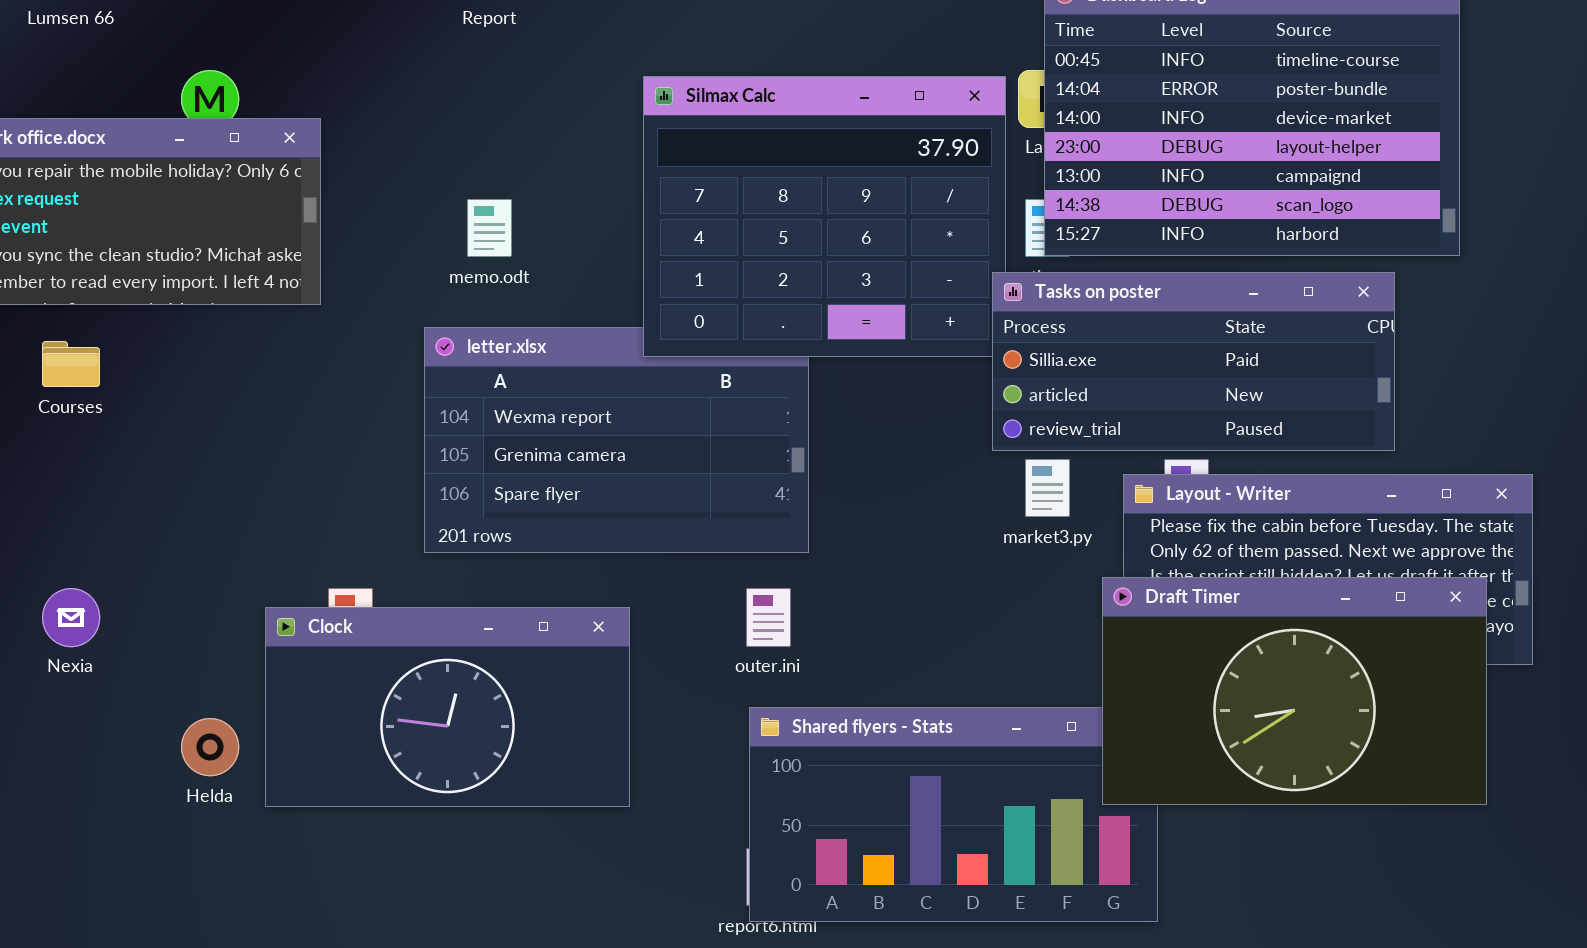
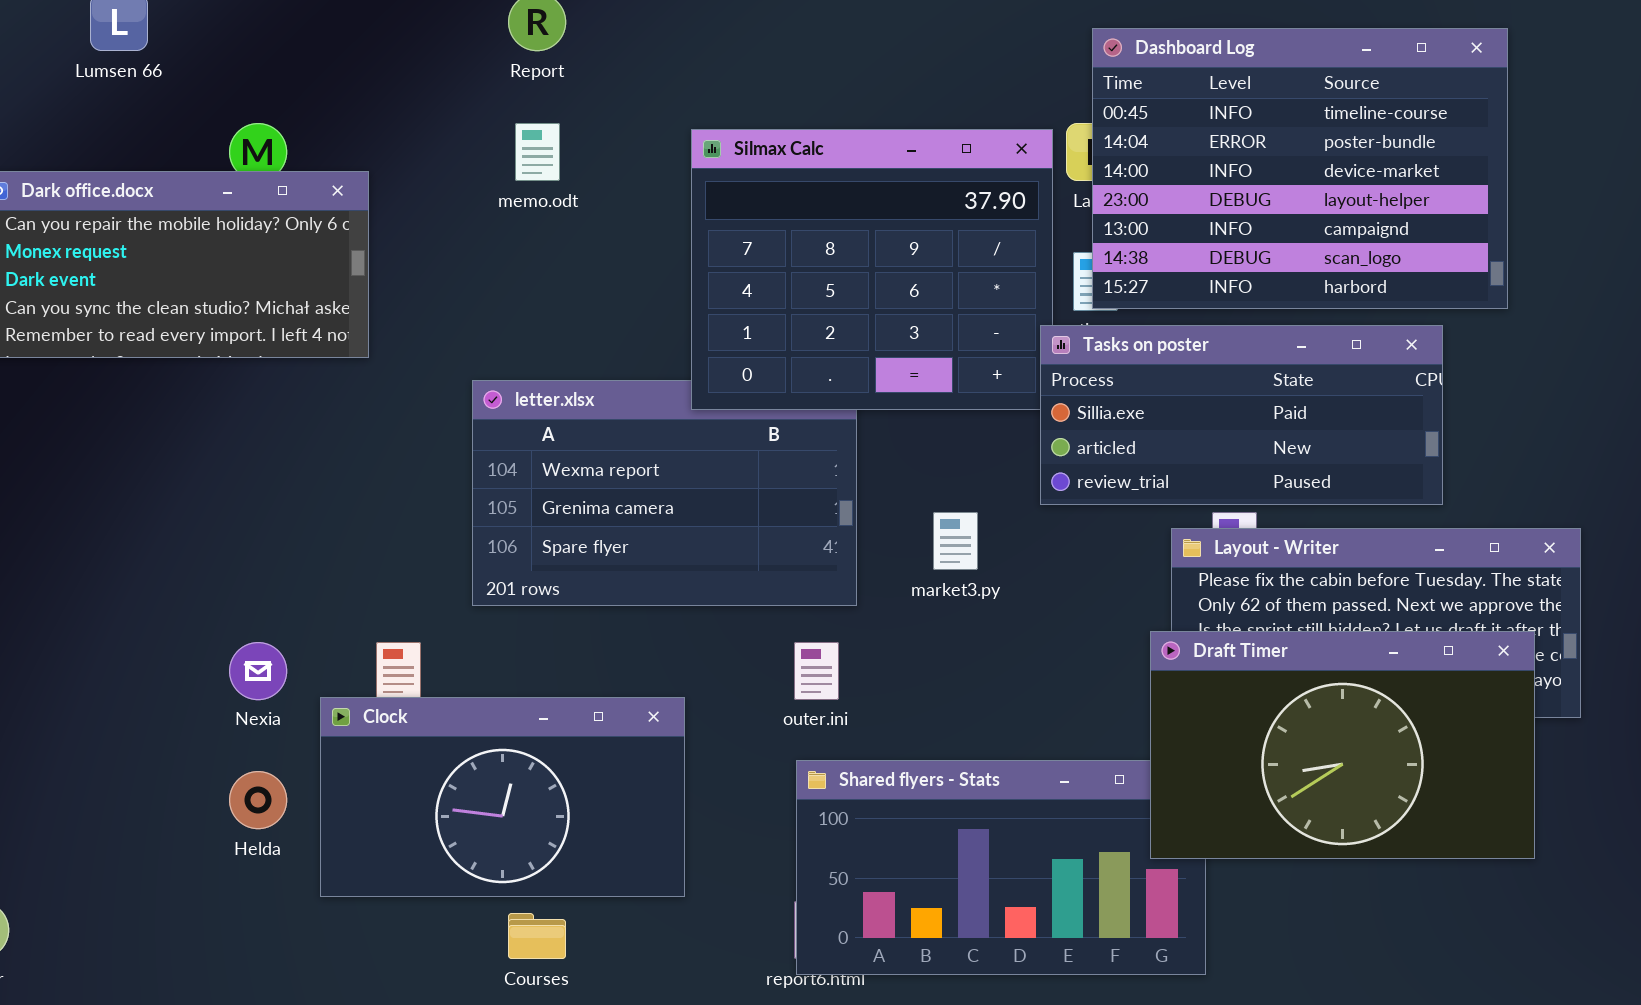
memo.odt: [467,199,512,257] -> [515,123,560,181], moved
Courses: [42,341,100,387] -> [508,913,566,959], moved
market3.py: [1025,459,1070,517] -> [933,512,978,570], moved
Nexia: [42,588,100,647] -> [229,642,287,700], moved
Clock: [265,607,630,807] -> [320,697,685,897], moved

